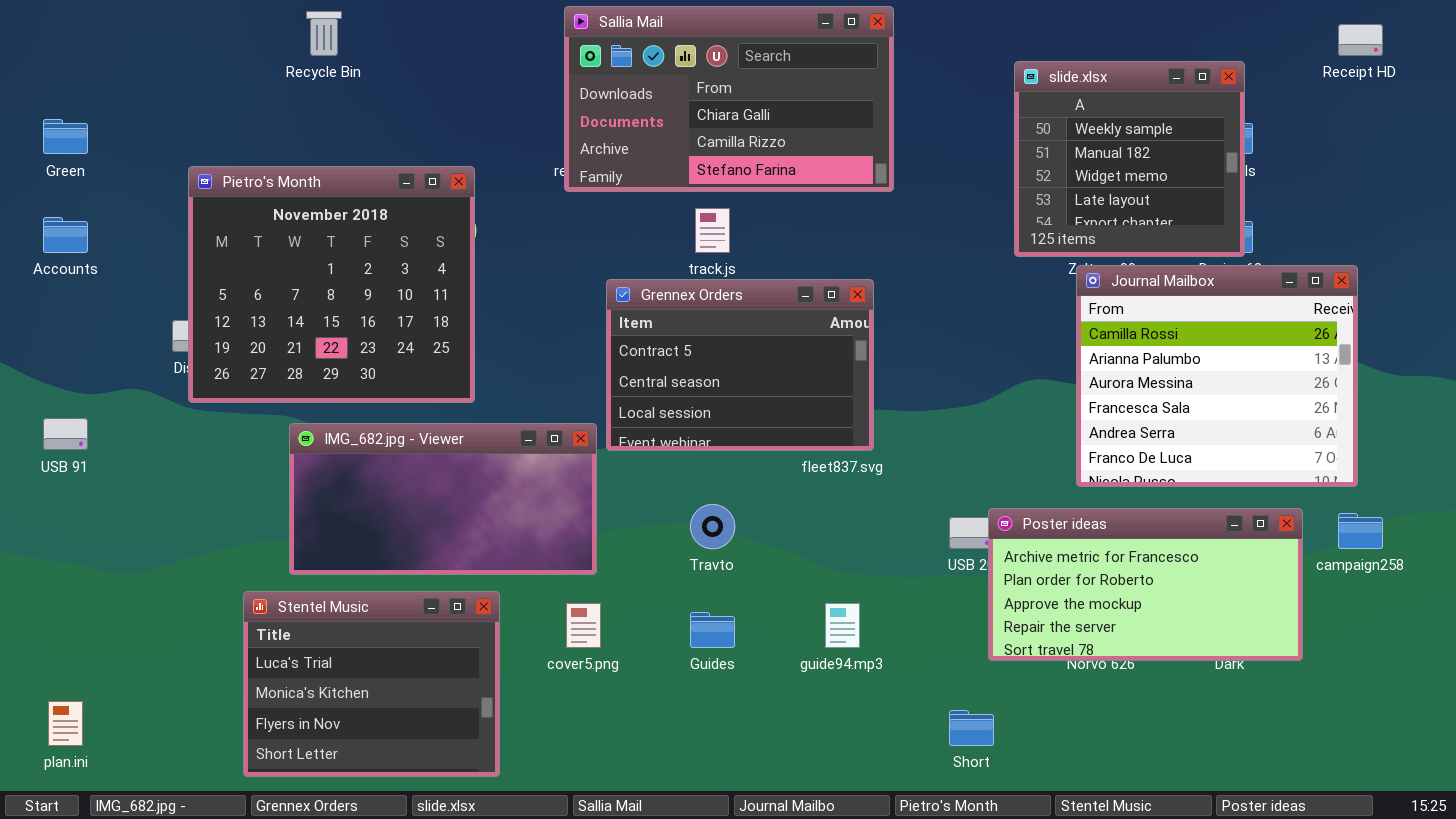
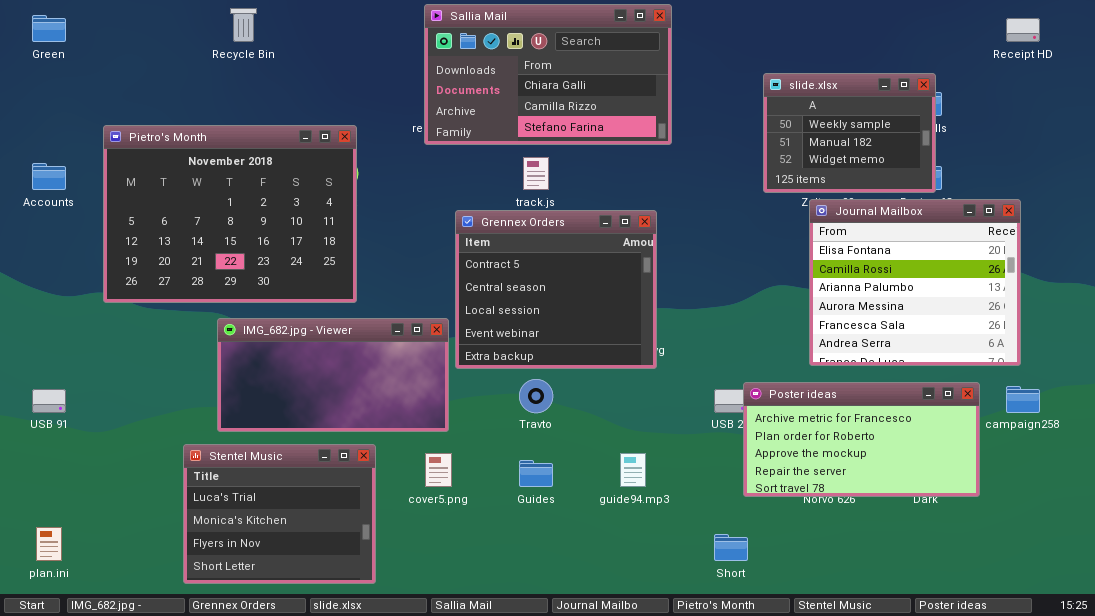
slide.xlsx: [1014,61,1245,257] -> [763,73,936,193], resized
Green: [43,119,88,154] -> [32,15,66,42], moved
Pietro's Month: [188,166,475,403] -> [103,125,357,303], resized
Journal Mailbox: [1076,265,1358,487] -> [809,199,1021,366], scrolled up 1 row
Grennex Orders: [606,279,874,451] -> [455,210,657,369], resized
USB 91: [43,418,88,450] -> [32,389,66,413], moved

